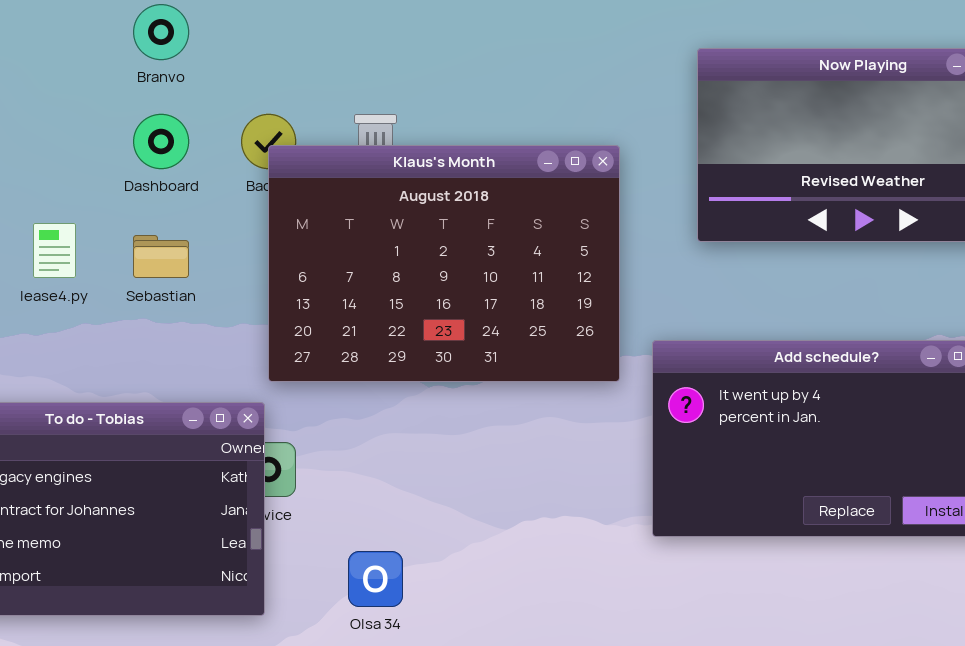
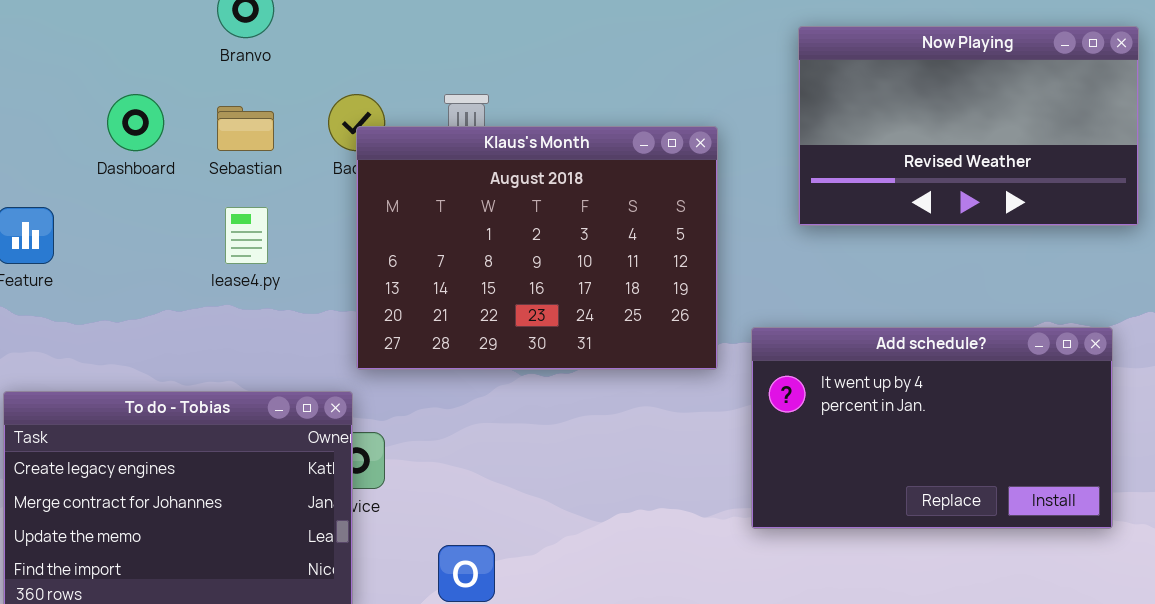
Dashboard: [133,114,189,169] -> [107,94,164,151], moved
lease4.py: [33,223,76,278] -> [225,207,268,264], moved
Sebastian: [133,235,189,278] -> [217,106,274,151], moved

